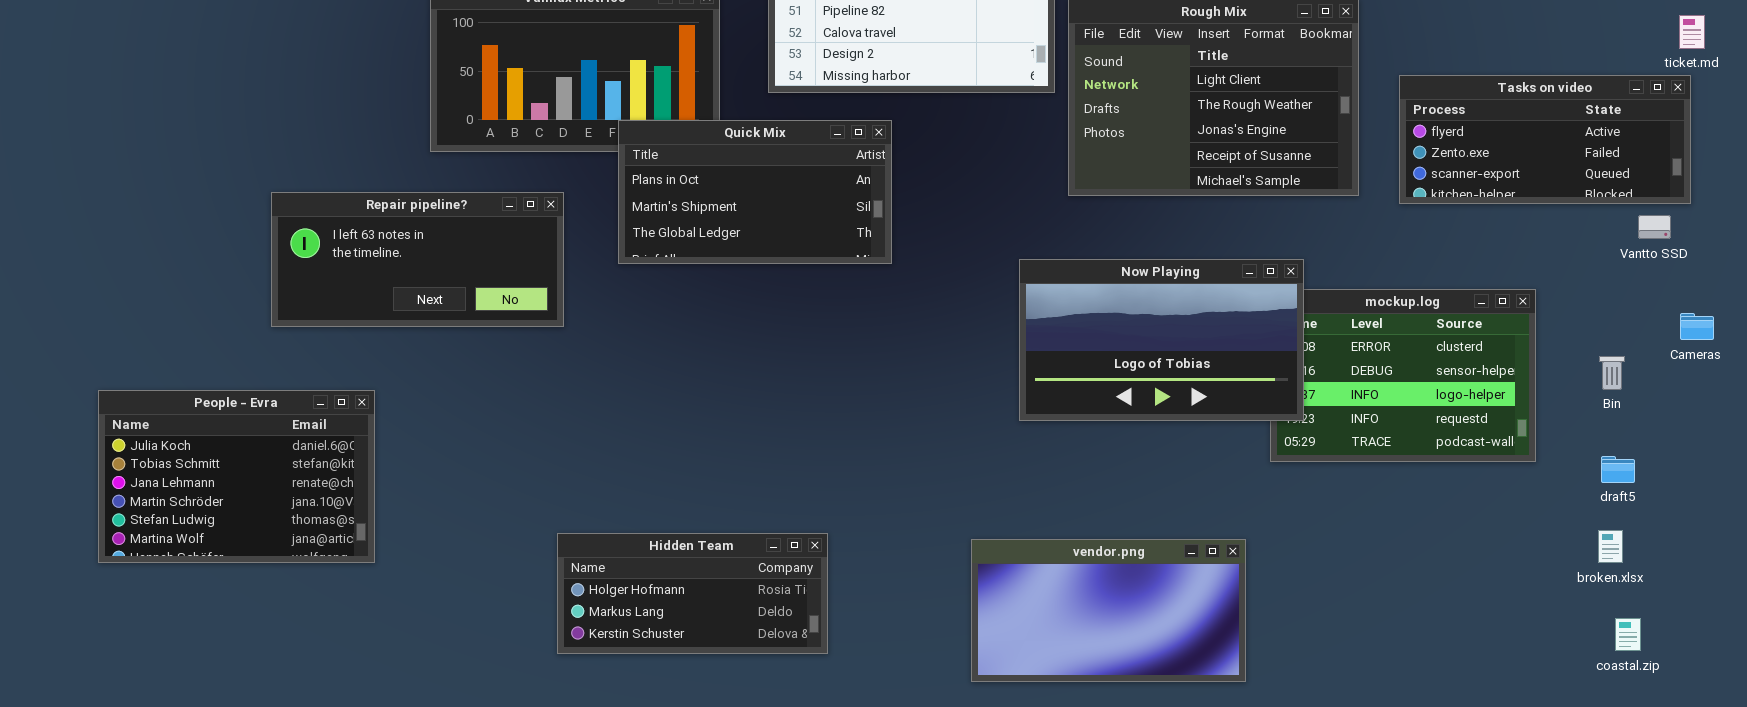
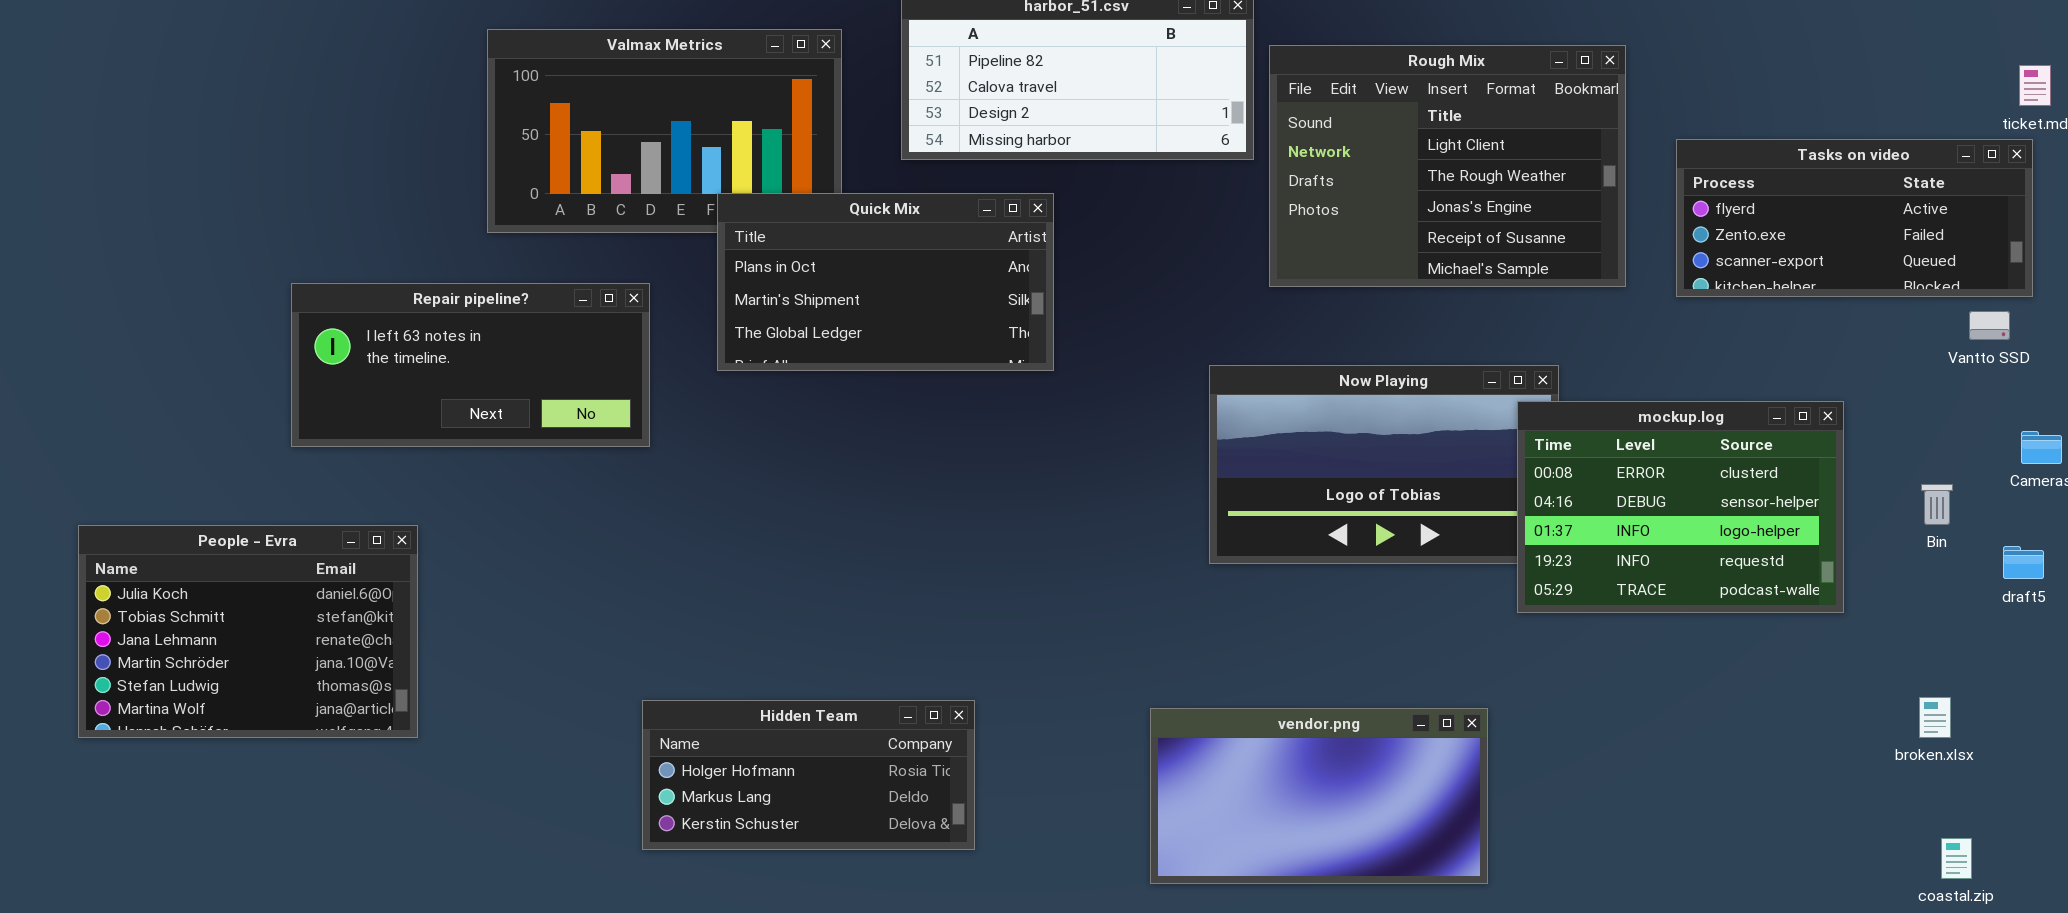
mockup.log: [1270,289,1536,462] -> [1517,401,1844,613], raised
draft5: [1601,456,1635,483] -> [2003,546,2044,579], moved
coastal.zip: [1615,618,1641,651] -> [1941,838,1972,879], moved

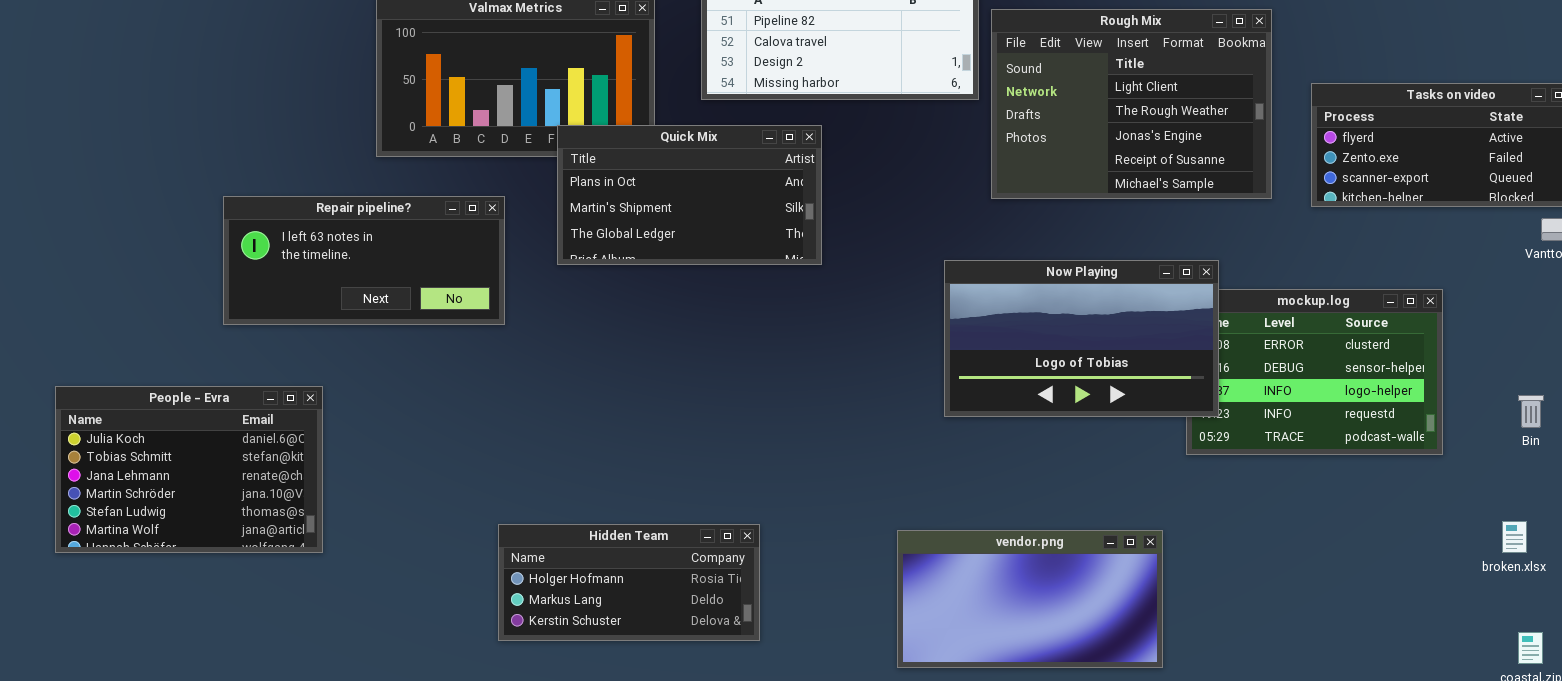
Now Playing: [1209,365,1559,564] -> [944,260,1219,417], raised
Bin: [1921,484,1953,525] -> [1518,395,1544,428], moved

